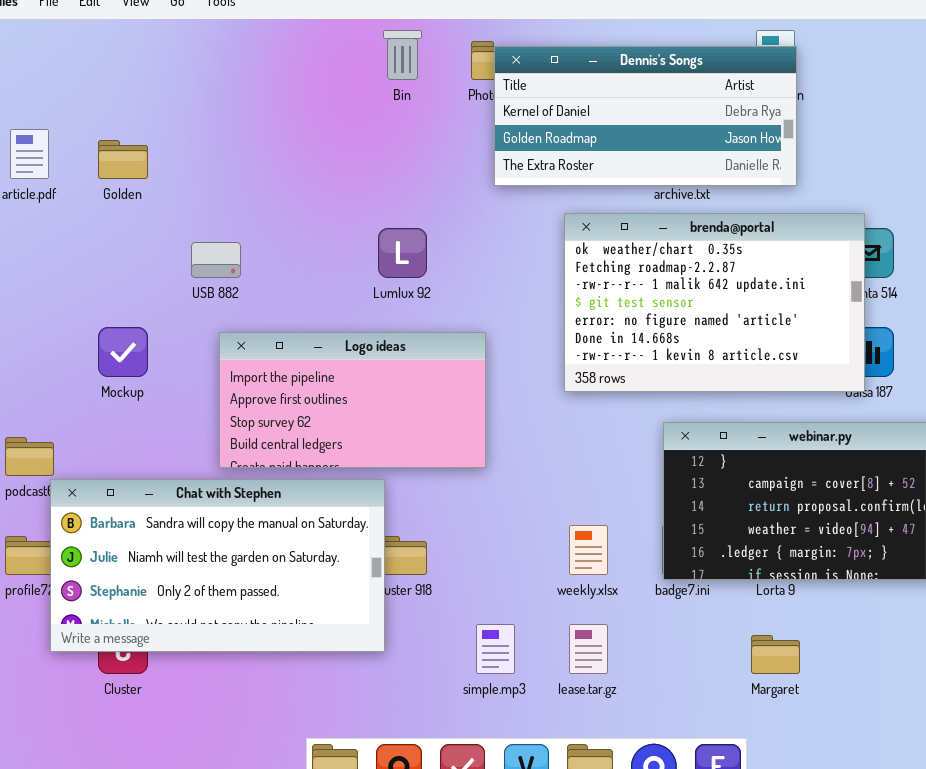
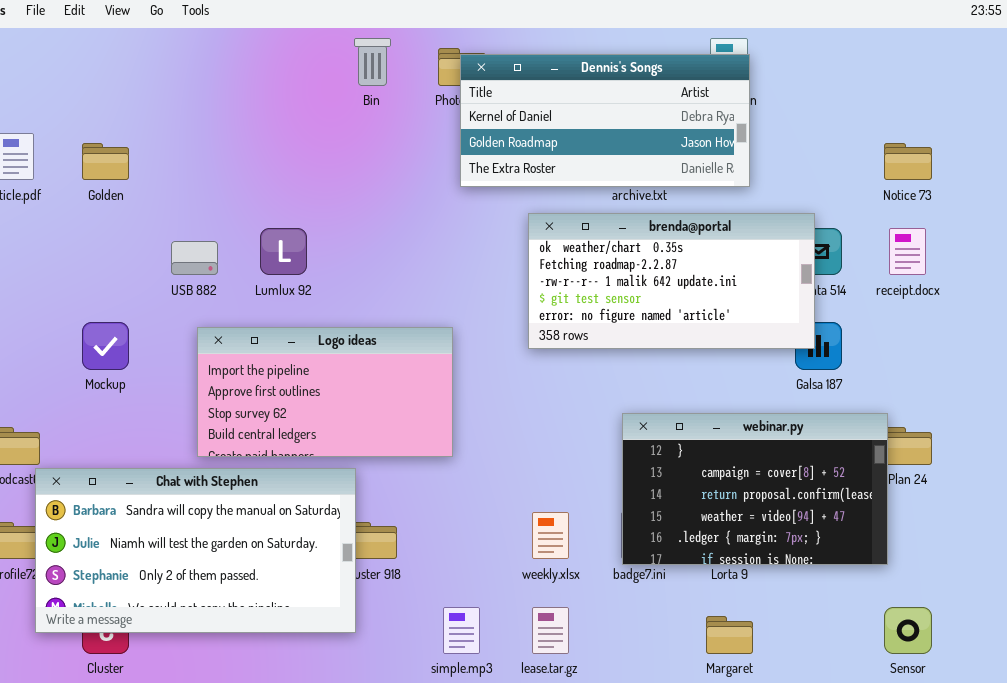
brenda@portal: [564,213,865,392] -> [528,213,815,349], resized
Lumlux 92: [378,228,427,278] -> [260,228,307,275], moved

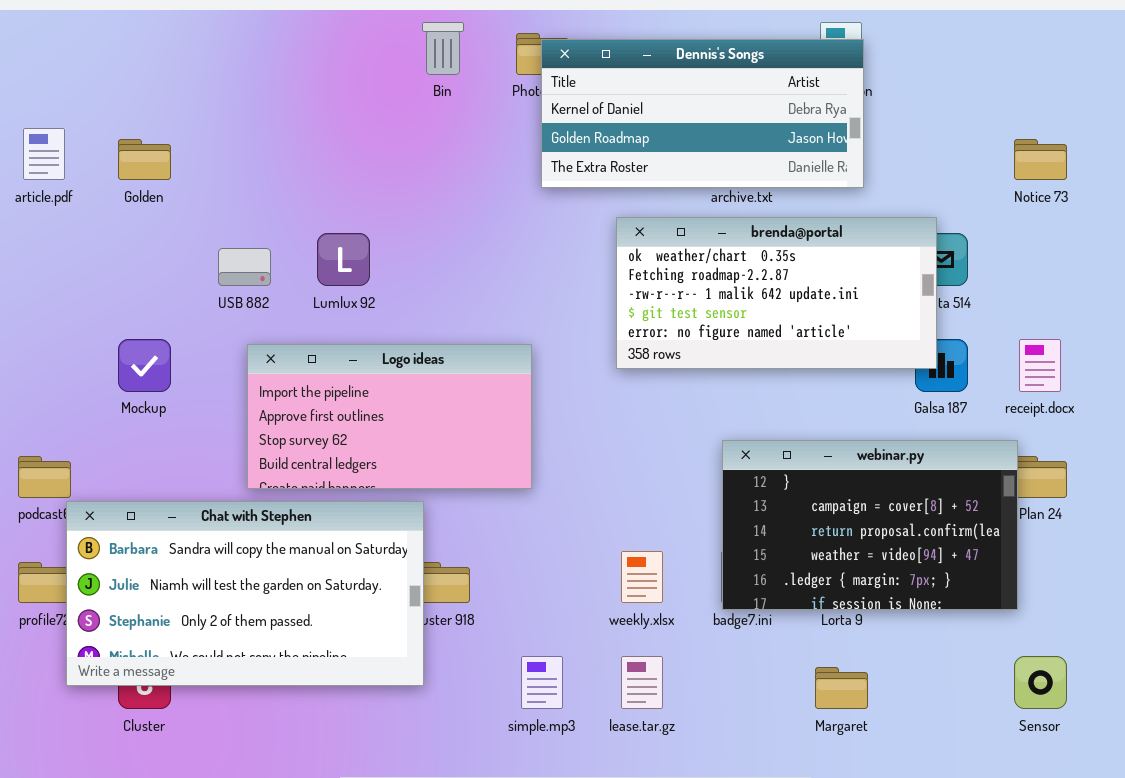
receipt.docx: [889,228,926,275] -> [1019,339,1061,392], moved

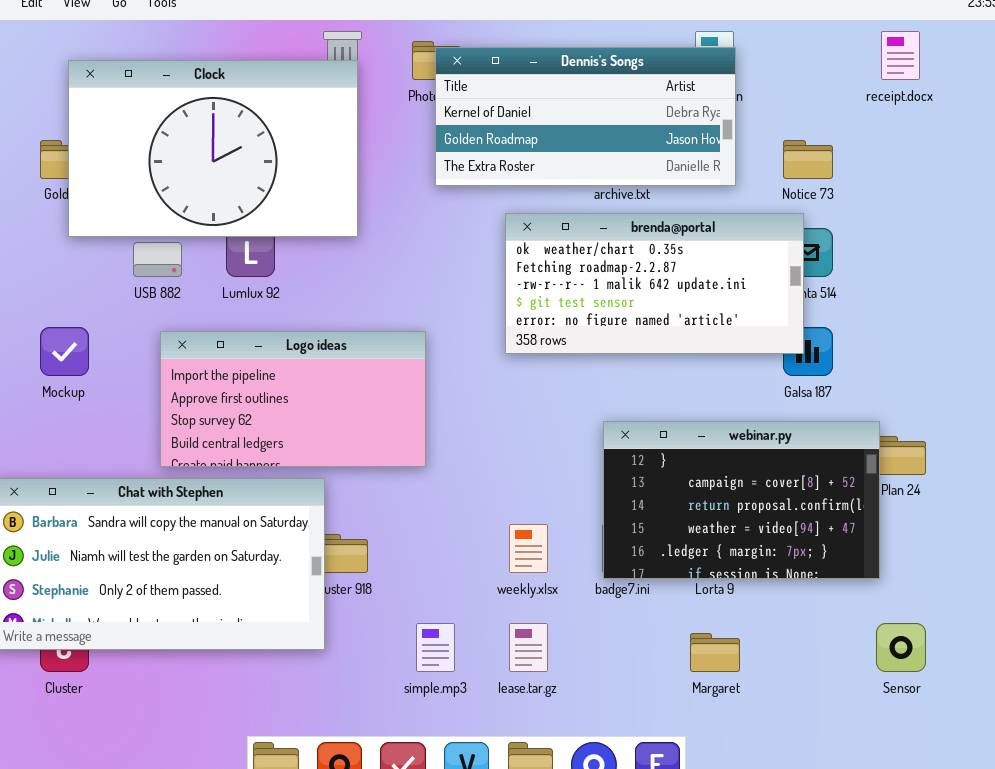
Clock: none -> [68,60,358,237], opened
Notice 73: [1014,139,1067,180] -> [783,140,833,179], moved
receipt.docx: [1019,339,1061,392] -> [881,31,920,80], moved

